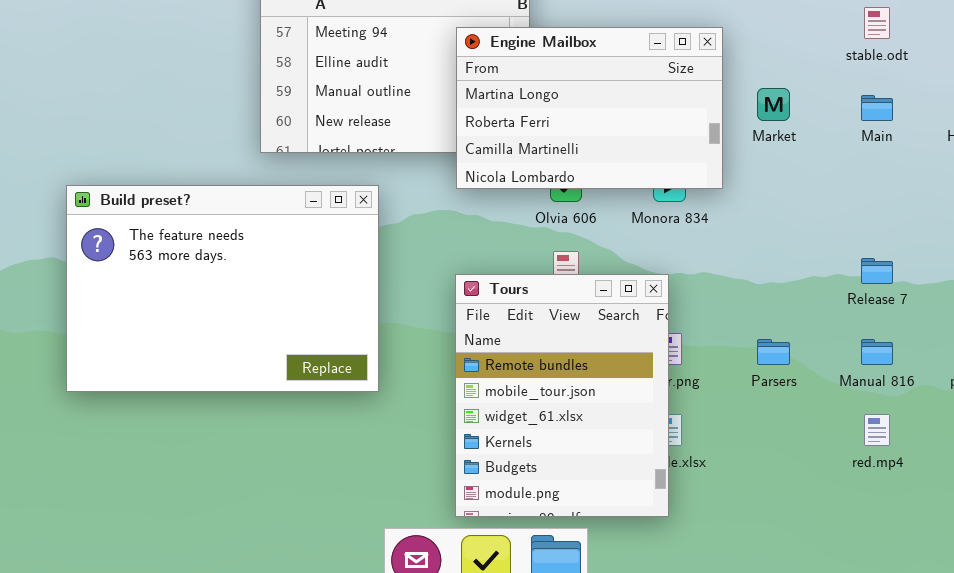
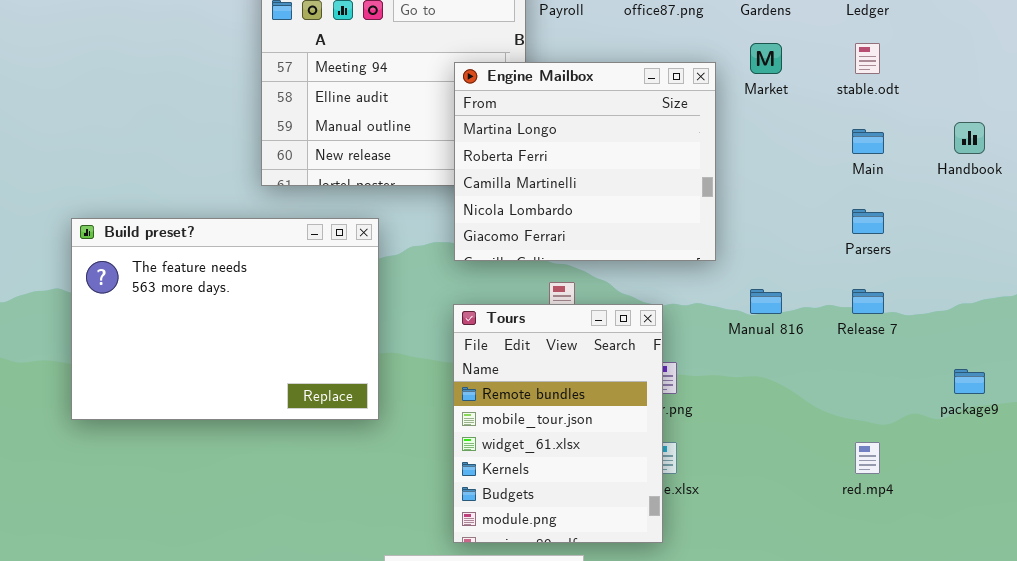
Engine Mailbox: [456,27,723,189] -> [454,62,716,261], resized
Market: [757,88,790,121] -> [750,43,782,74], moved
Parsers: [757,339,790,365] -> [852,209,884,234], moved
Manual 816: [861,339,893,365] -> [750,289,782,314], moved

